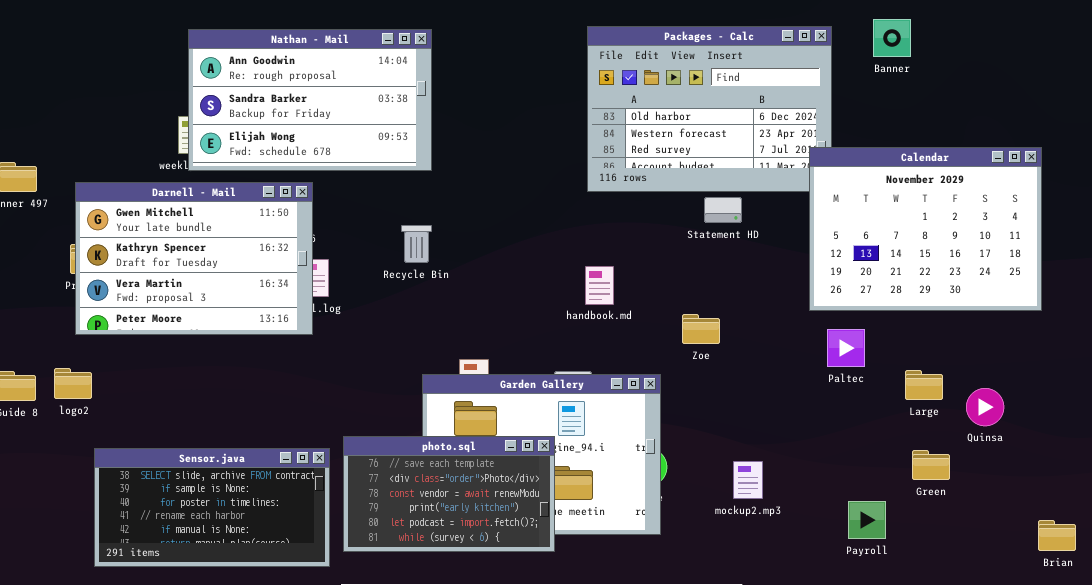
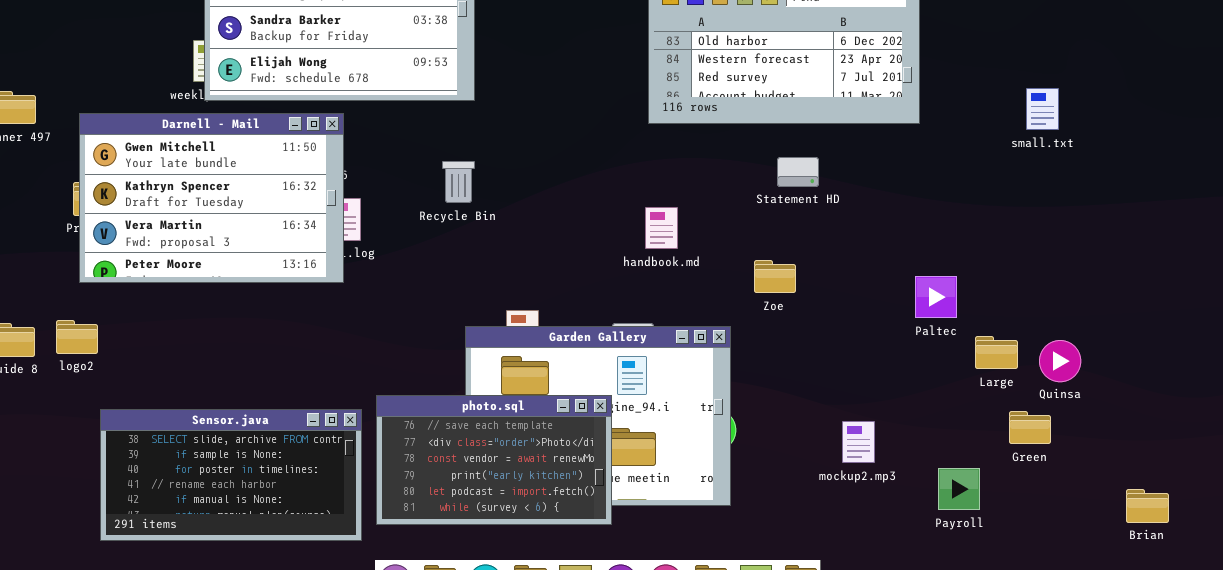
Calendar: [809,147,1042,311] -> none, closed
Statement HD: [704,197,742,223] -> [777,157,819,187], moved
Large: [905,370,943,400] -> [975,336,1018,369], moved
Quinsa: [966,388,1004,426] -> [1039,340,1081,382], moved
mockup2.mp3: [733,461,763,499] -> [842,421,875,463], moved
Brian: [1038,520,1076,551] -> [1126,489,1169,523], moved

